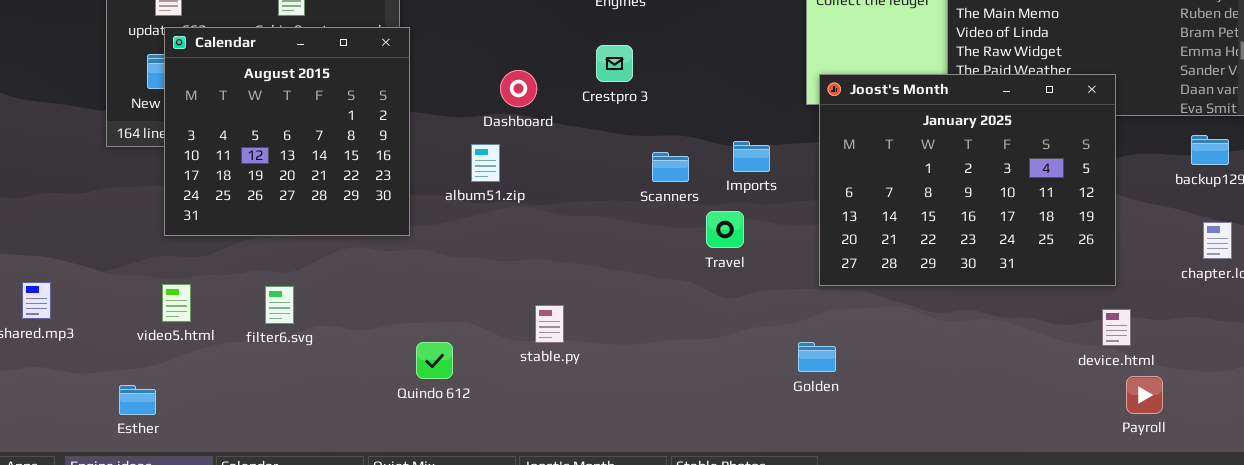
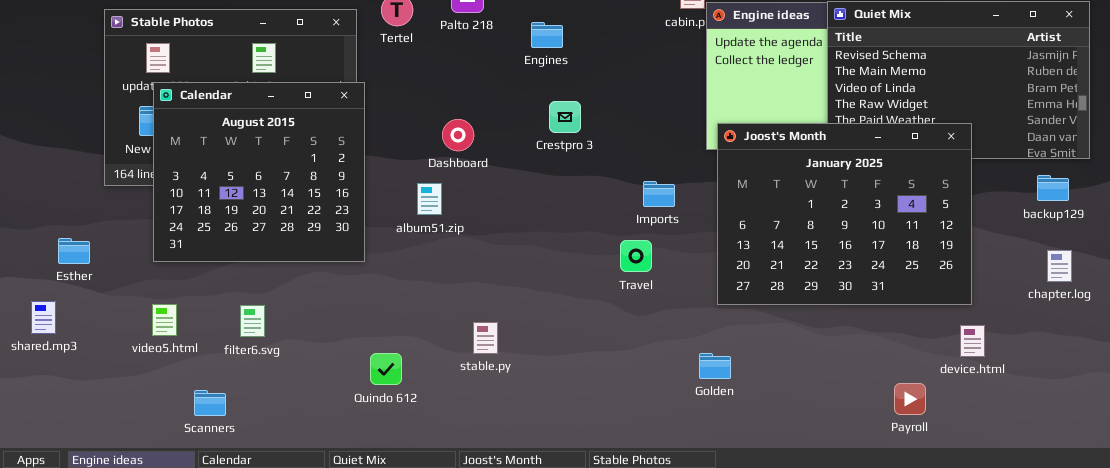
Crestpro 3: [596,45,633,82] -> [549,101,581,133], moved
Scanners: [652,152,689,182] -> [194,390,226,416], moved
Payroll: [1126,376,1163,414] -> [894,383,926,415], moved
Esther: [119,385,156,415] -> [58,238,90,264], moved

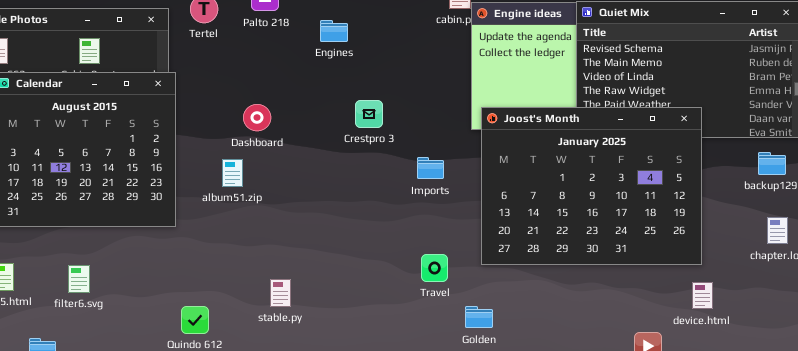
Crestpro 3: [549,101,581,133] -> [355,100,383,128], moved
Travel: [620,240,652,272] -> [421,254,448,282], moved

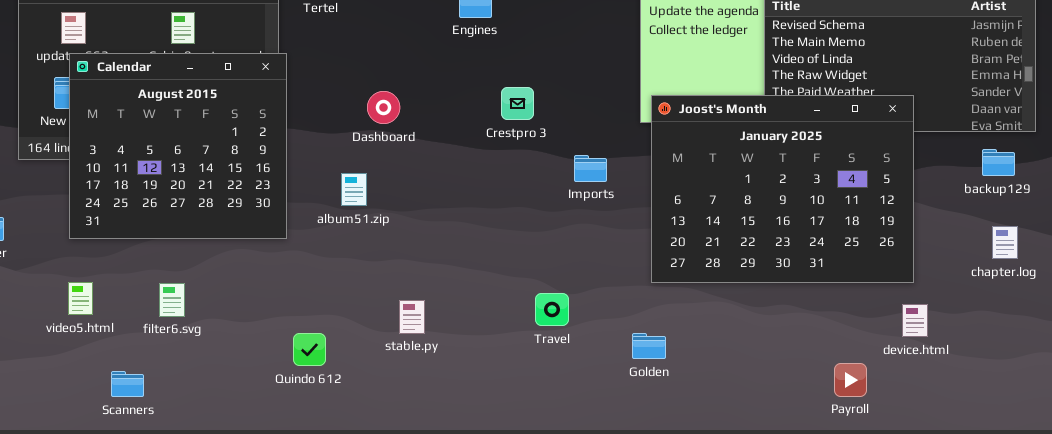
album51.zip: [222,159,243,187] -> [341,173,367,206], moved
Travel: [421,254,448,282] -> [535,293,569,326], moved

